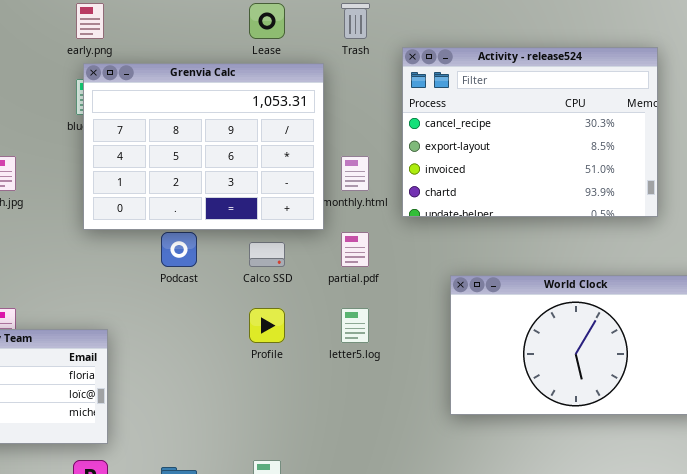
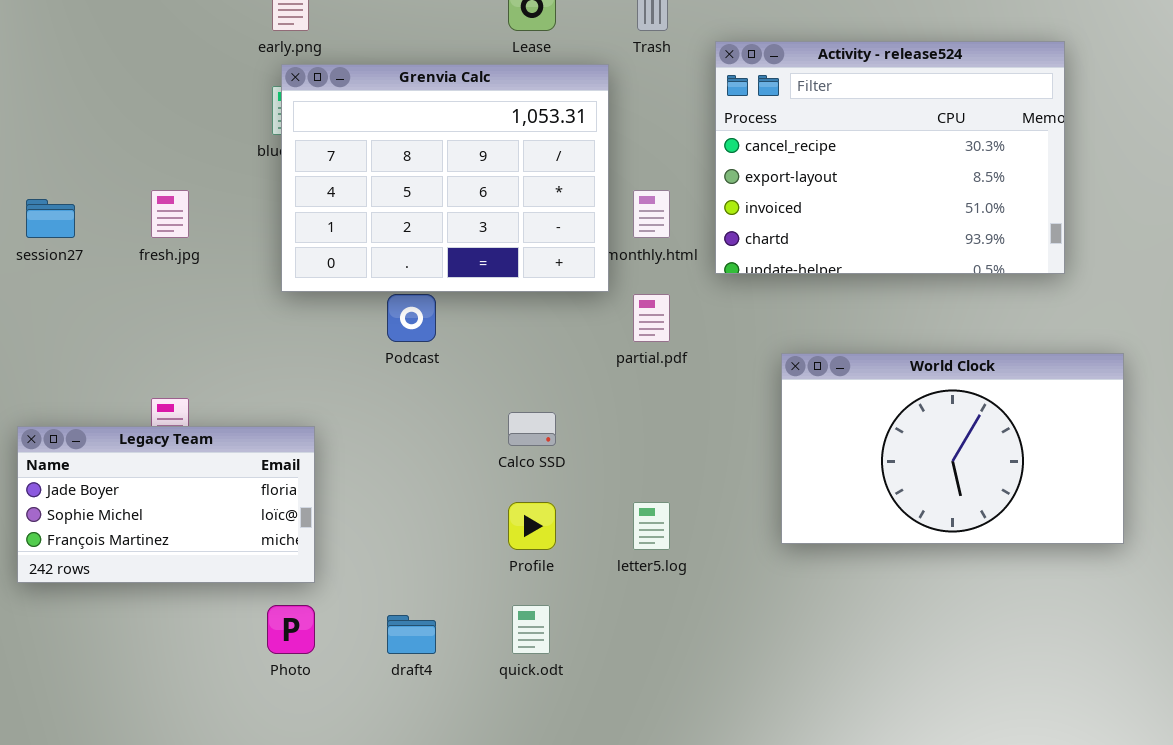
Calco SSD: [249,242,285,267] -> [508,412,556,446], moved
Profile: [249,308,285,343] -> [508,502,556,550], moved
letter5.log: [341,308,369,343] -> [633,502,670,550], moved

